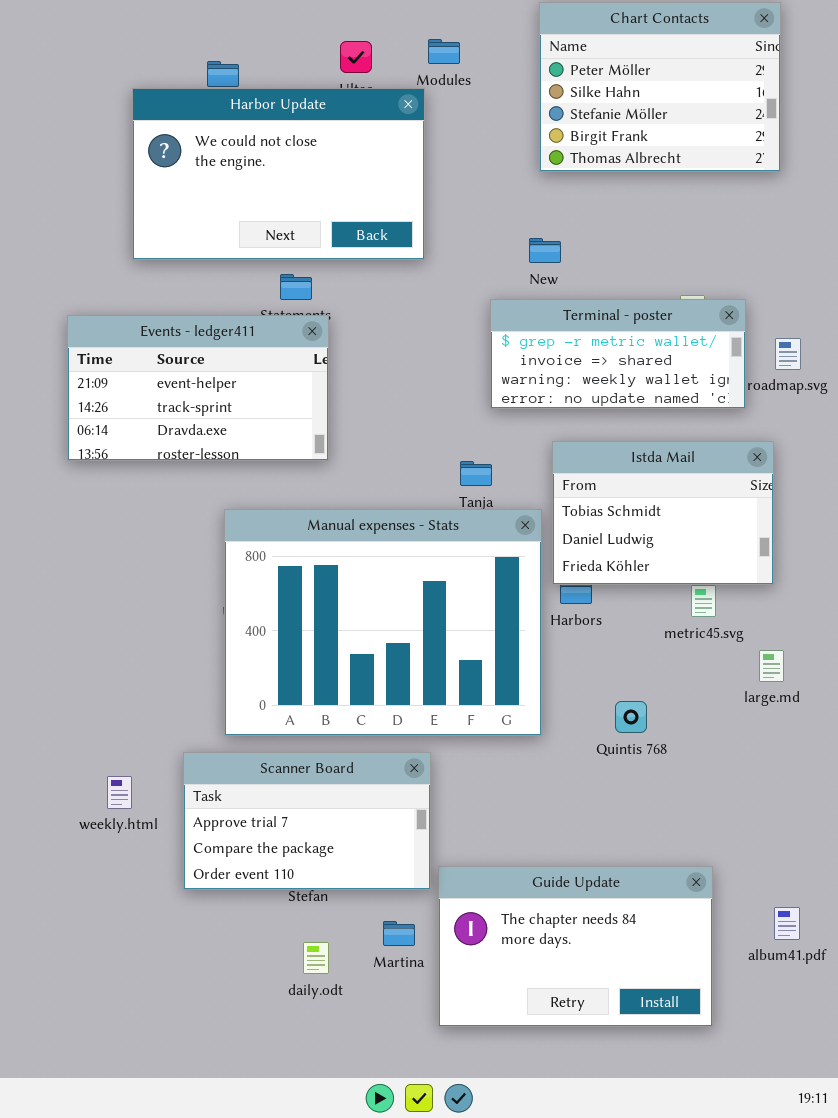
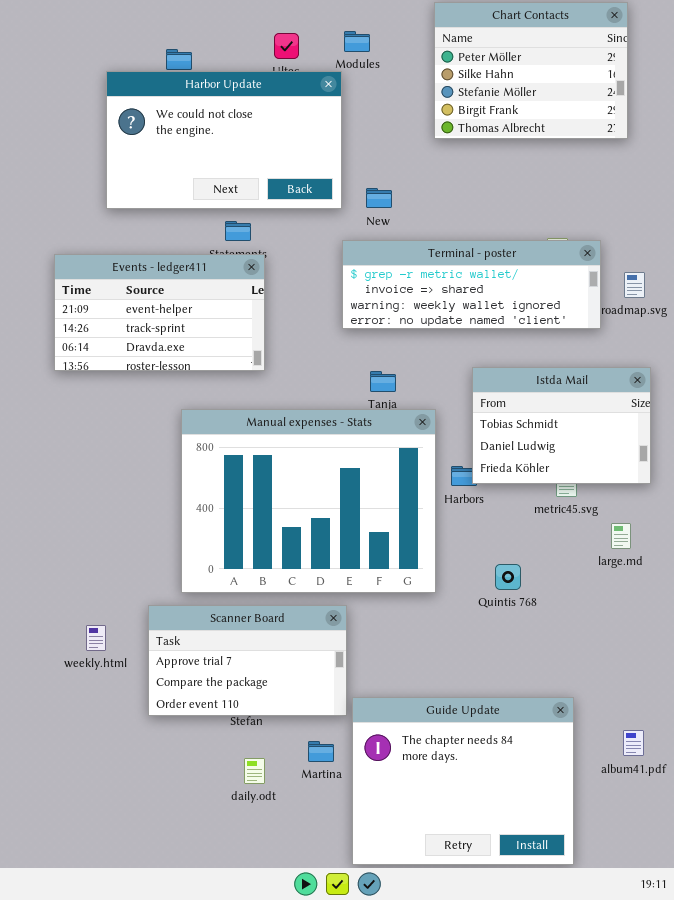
New: [529,238,561,263] -> [366,188,392,208], moved
Terminal - poster: [490,299,746,409] -> [342,240,601,329], resized
Istda Mail: [552,441,774,585] -> [472,367,651,484], moved
Guide Update: [438,866,713,1027] -> [352,697,574,865], resized

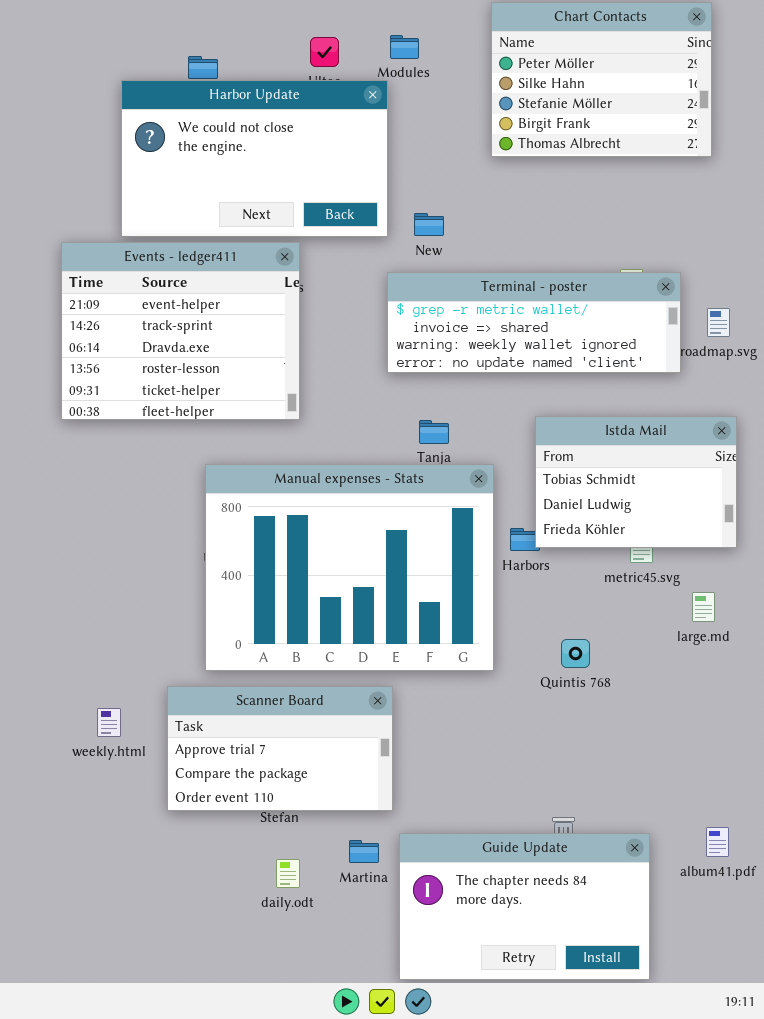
Events - ledger411: [54,254,265,371] -> [61,242,300,420], resized
Guide Update: [352,697,574,865] -> [399,833,650,980], resized

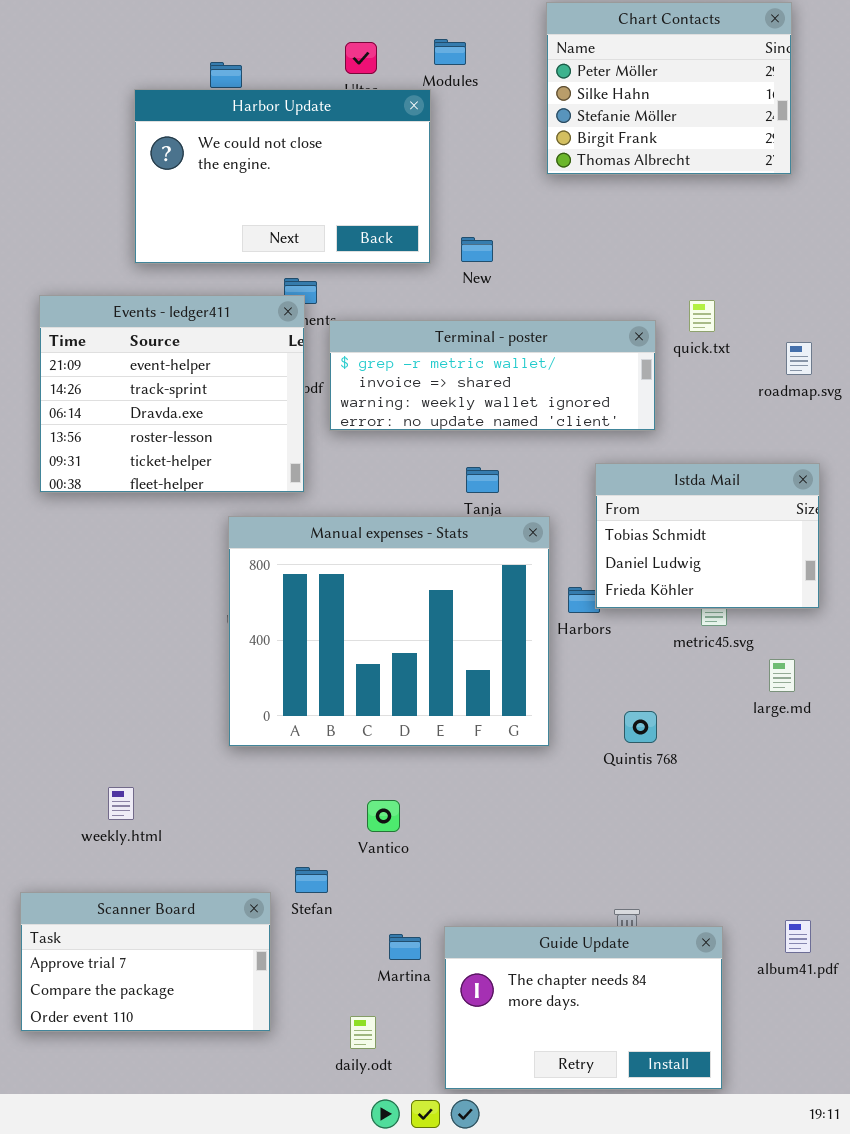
Events - ledger411: [61,242,300,420] -> [39,295,305,493], moved
Terminal - poster: [387,272,681,373] -> [329,320,656,431], moved
Scanner Board: [167,686,393,811] -> [20,892,271,1032], moved
daily.odt: [276,859,300,888] -> [350,1016,376,1049], moved

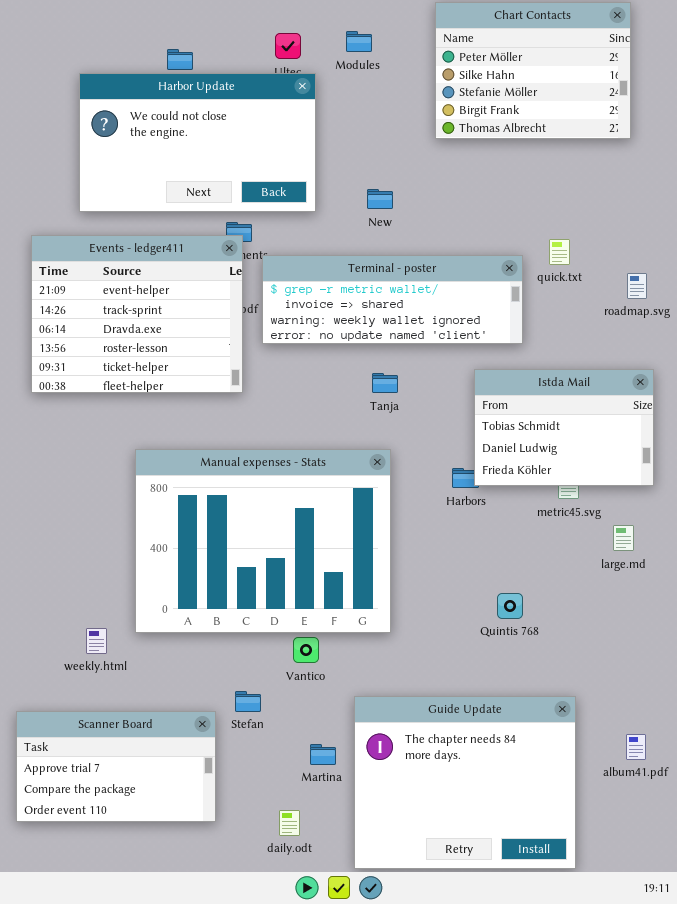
Harbor Update: [134,89,431,264] -> [79,73,316,212], moved
Manual expenses - Stats: [228,516,550,747] -> [135,449,391,633], moved
Quintis 768: [624,711,657,743] -> [497,593,523,619], moved
Guide Update: [444,926,723,1090] -> [354,696,576,869], resized

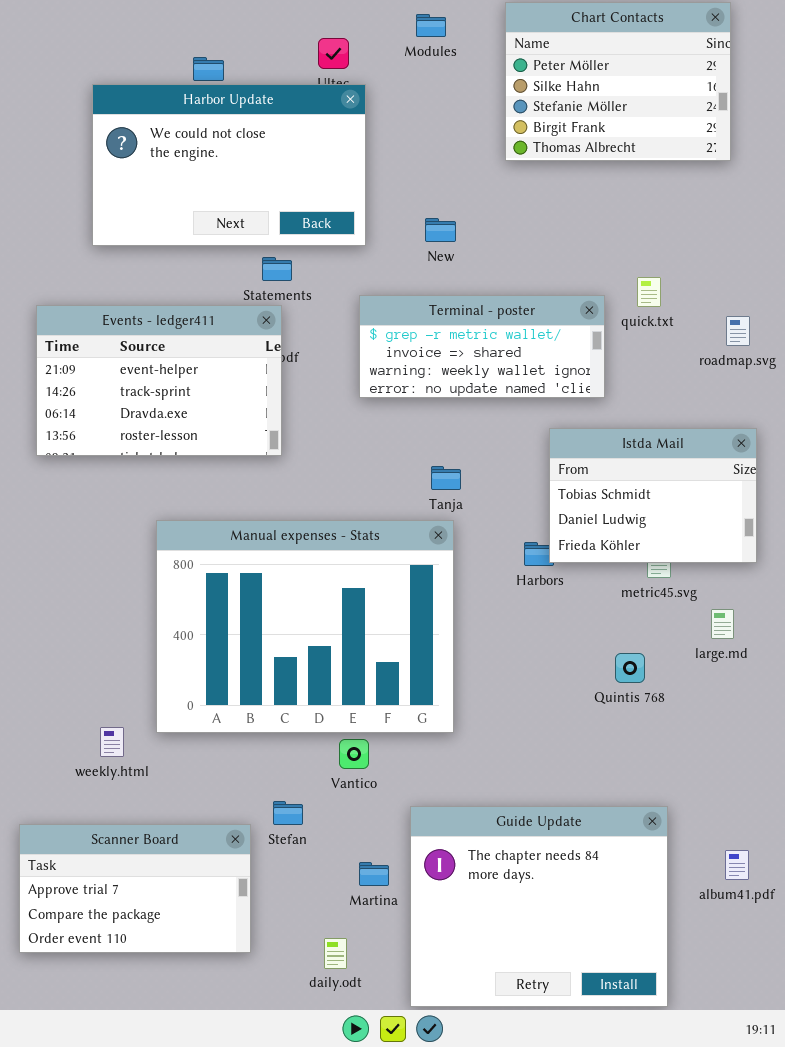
Modules: [346,31,372,52] -> [416,14,446,37], moved
Events - ledger411: [31,235,243,393] -> [36,305,282,456], resized
Terminal - poster: [262,255,523,344] -> [359,295,605,398], resized
Tanja: [372,373,398,393] -> [431,466,461,490], moved
Quintis 768: [497,593,523,619] -> [615,653,645,683], moved

